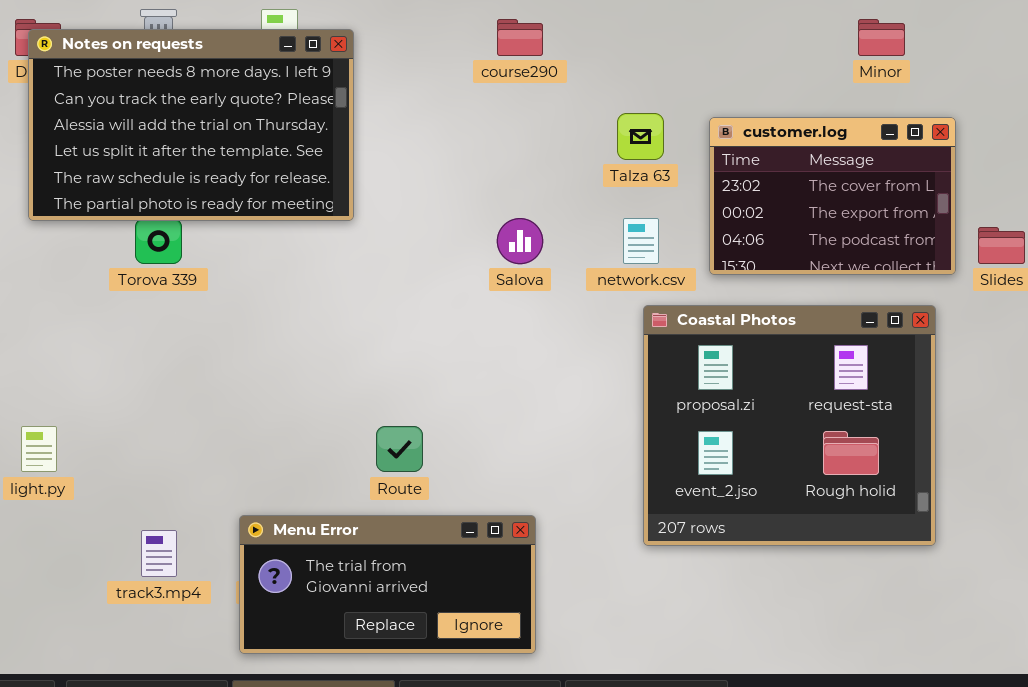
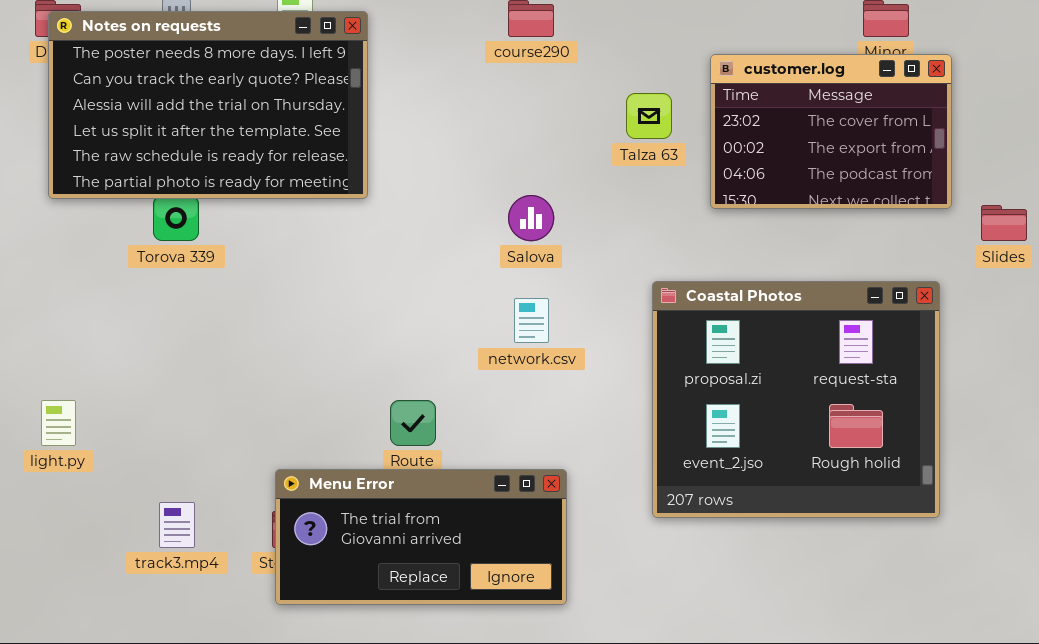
customer.log: [709,117,956,275] -> [710,54,952,209], moved
network.csv: [623,218,659,264] -> [514,298,549,343], moved
Menu Error: [239,515,536,654] -> [275,469,567,605], moved

